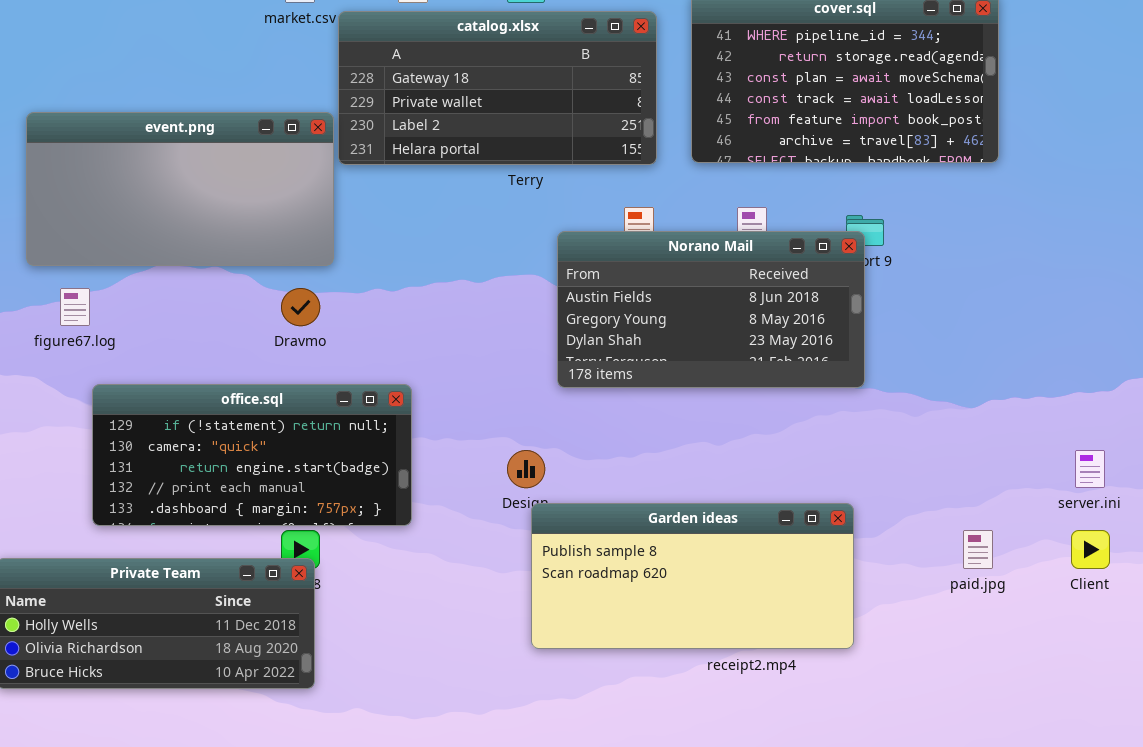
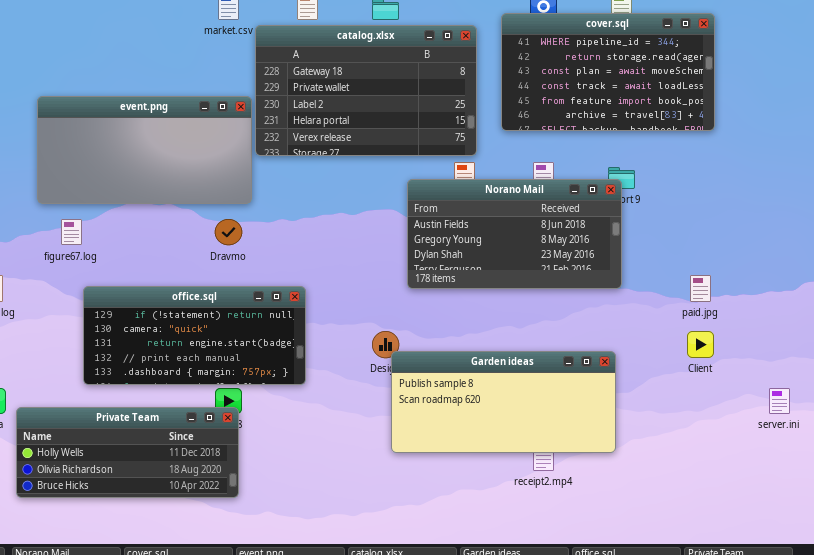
catalog.xlsx: [338,11,657,165] -> [255,25,477,156], resized
server.ini: [1075,450,1105,488] -> [769,388,790,414], moved
Garden ideas: [531,503,854,649] -> [391,351,616,453], moved
paid.jpg: [963,530,993,569] -> [690,275,711,302], moved
Client: [1071,530,1110,569] -> [687,331,714,358], moved

